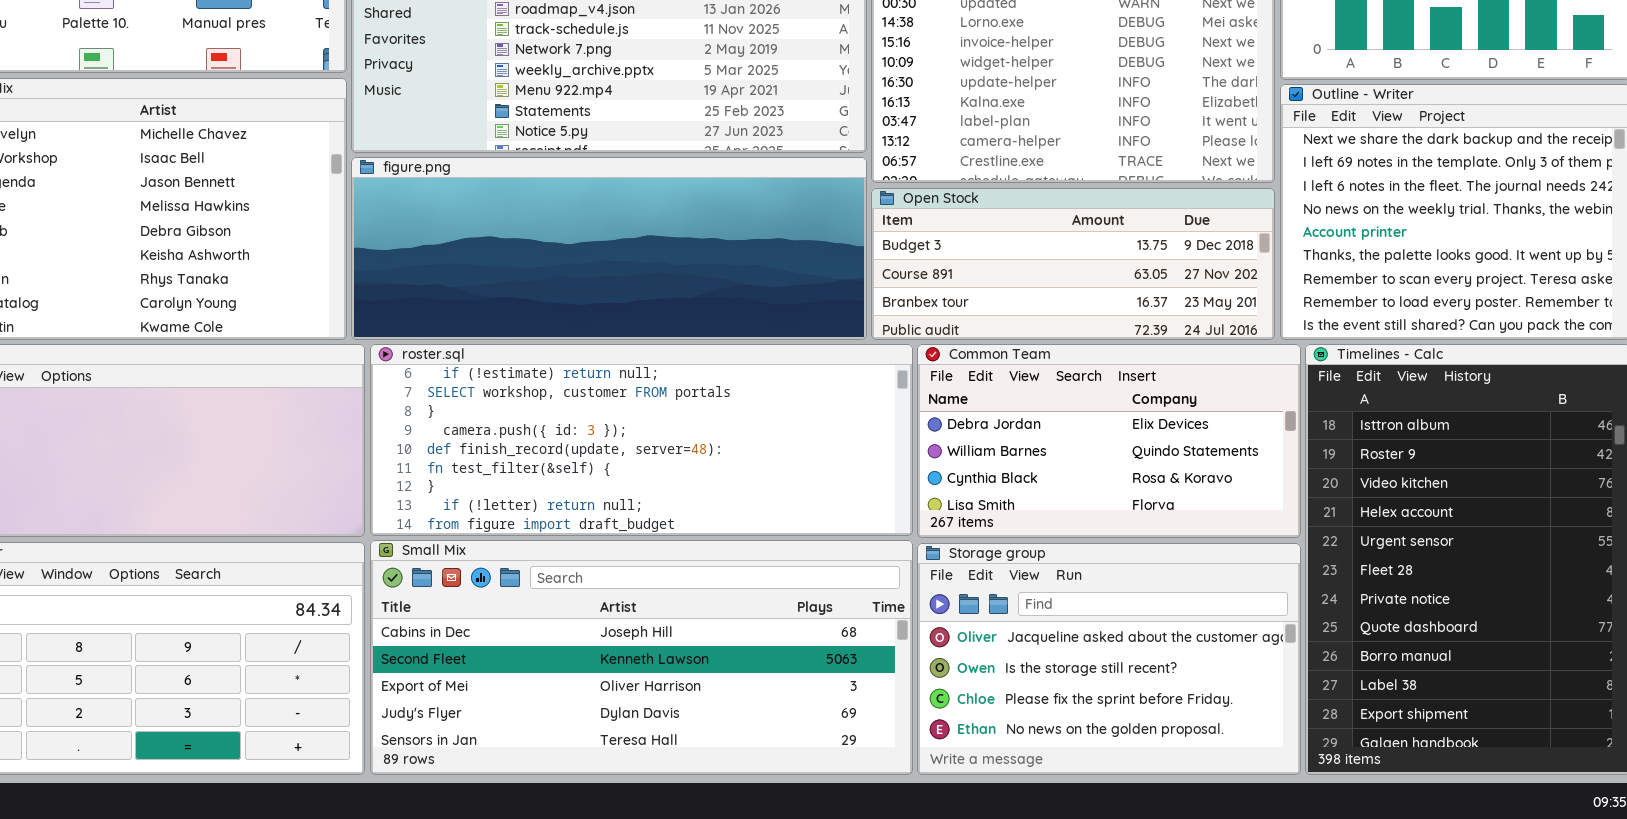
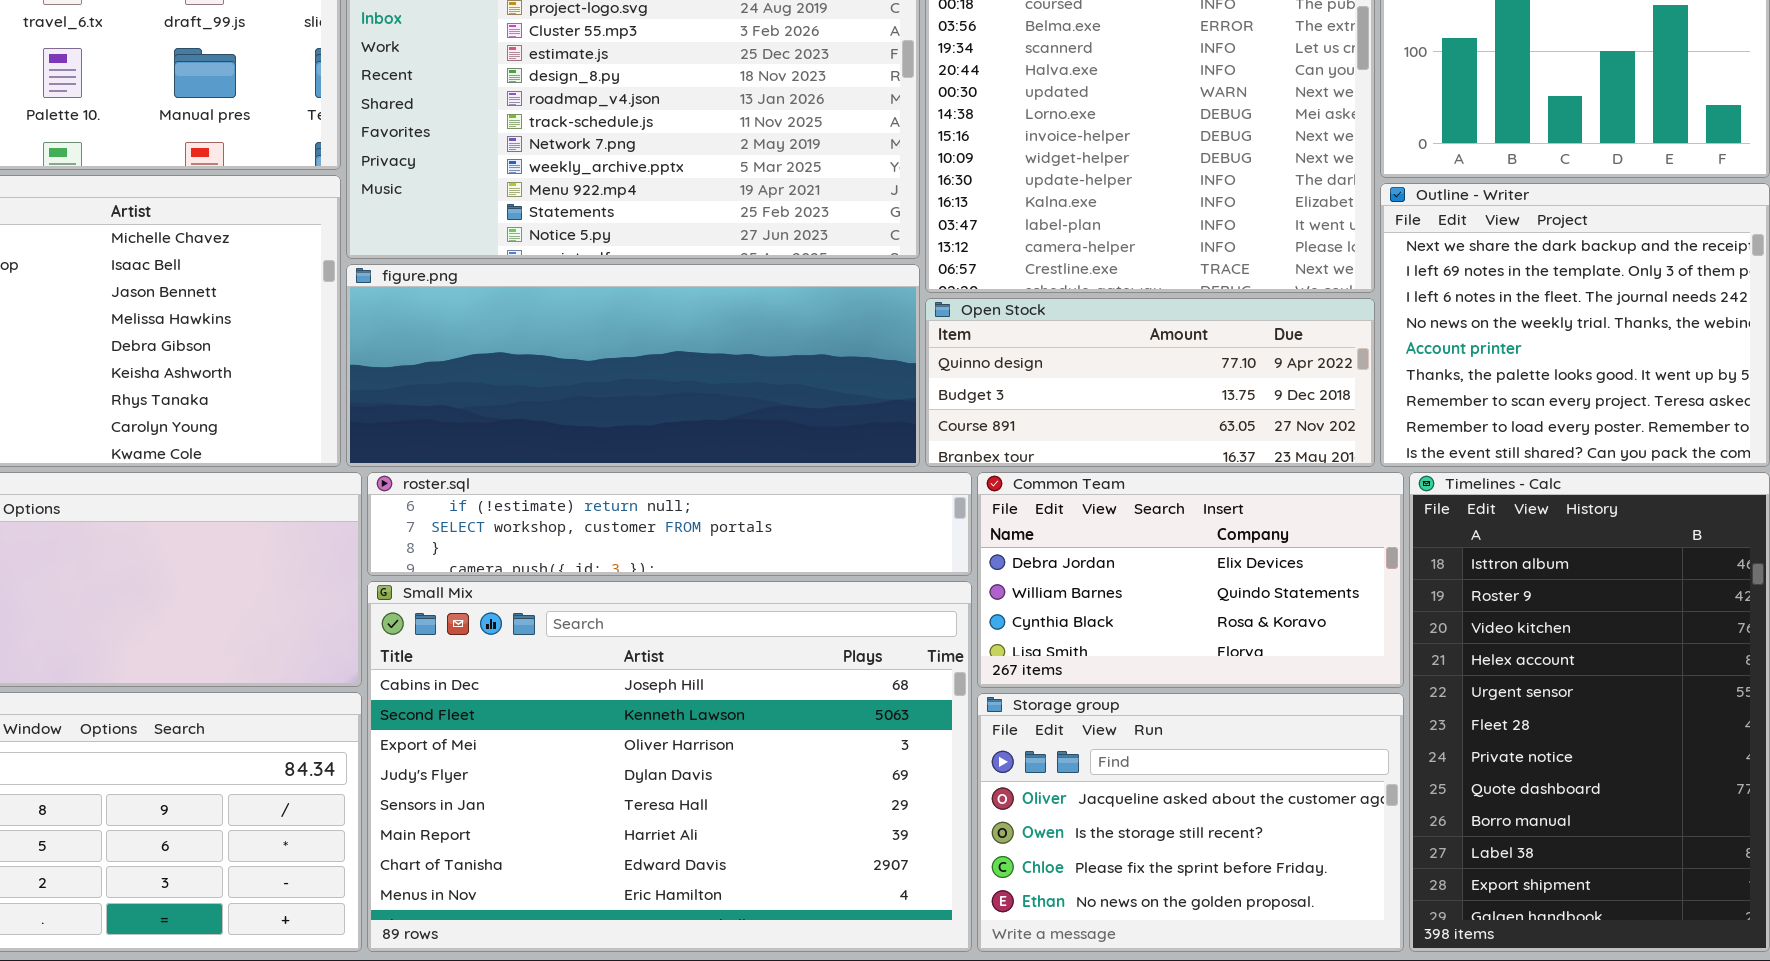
Open Stock: [871,188,1275,340] -> [925,298,1375,467], scrolled up 1 row
roster.sql: [370,344,913,536] -> [367,472,972,576], resized
Small Mix: [370,540,913,775] -> [367,581,972,952], resized

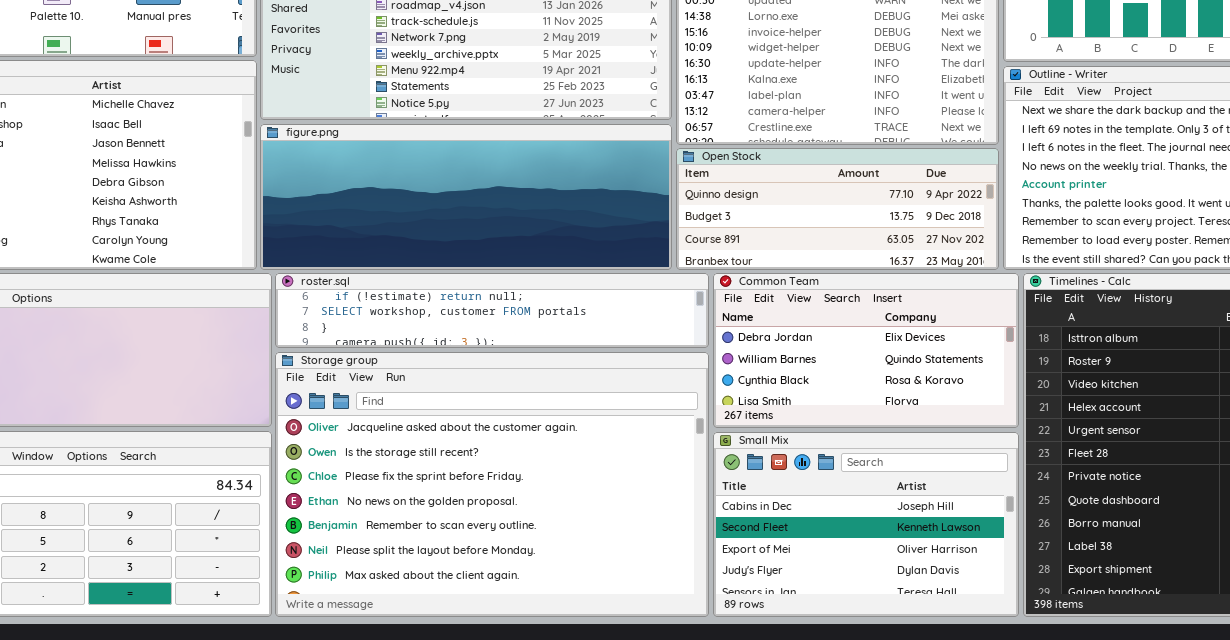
Small Mix: [367,581,972,952] -> [713,432,1019,617], moved, resized
Storage group: [977,693,1404,952] -> [275,352,709,617], moved, resized

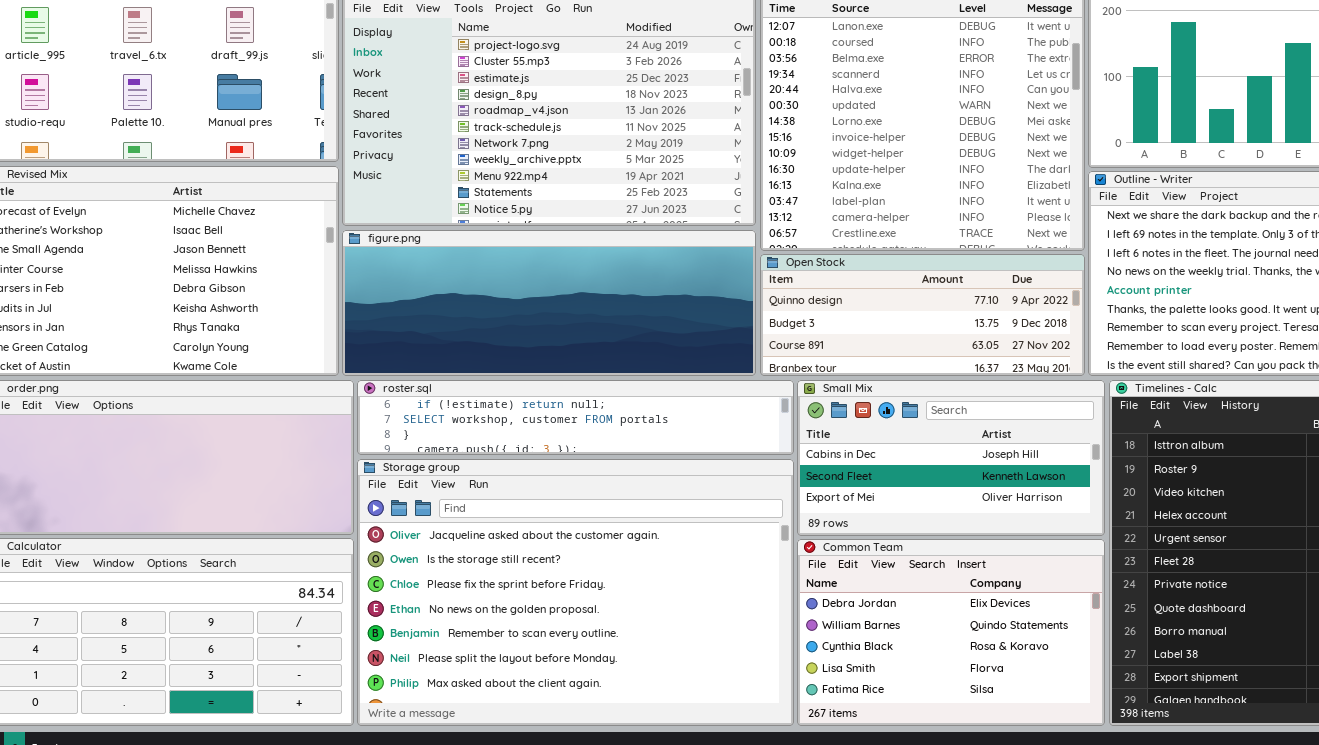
Common Team: [713,273,1019,428] -> [797,539,1105,726], moved, resized
Small Mix: [713,432,1019,617] -> [797,380,1105,536], moved, resized

